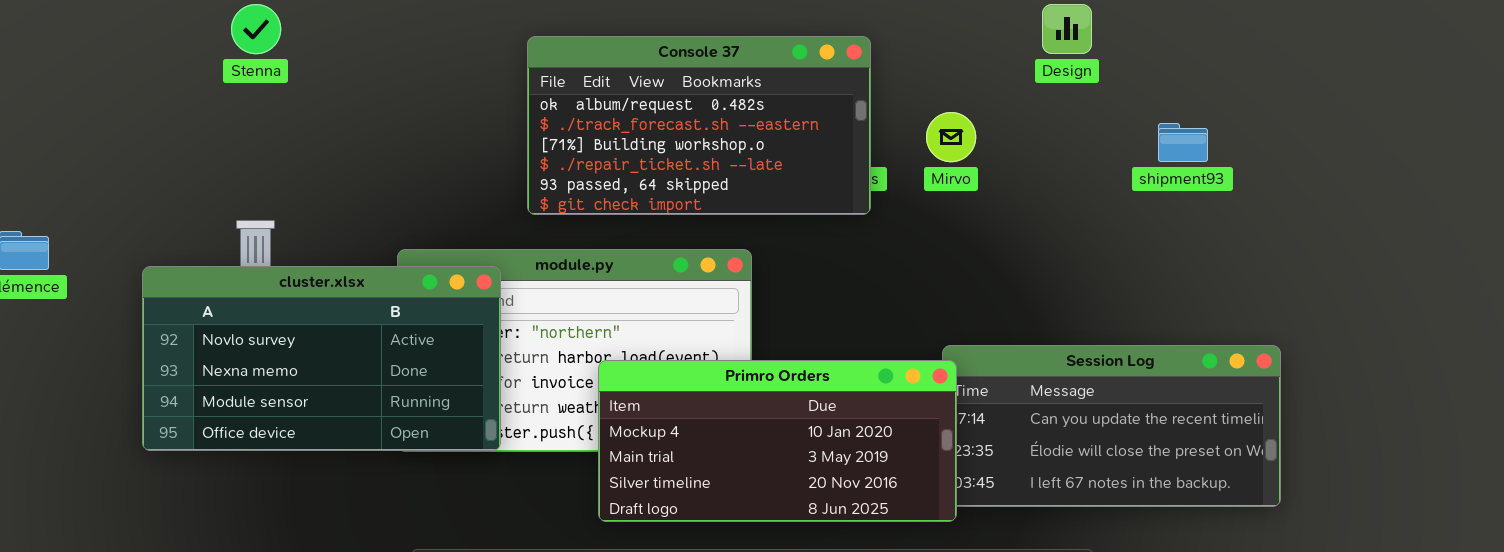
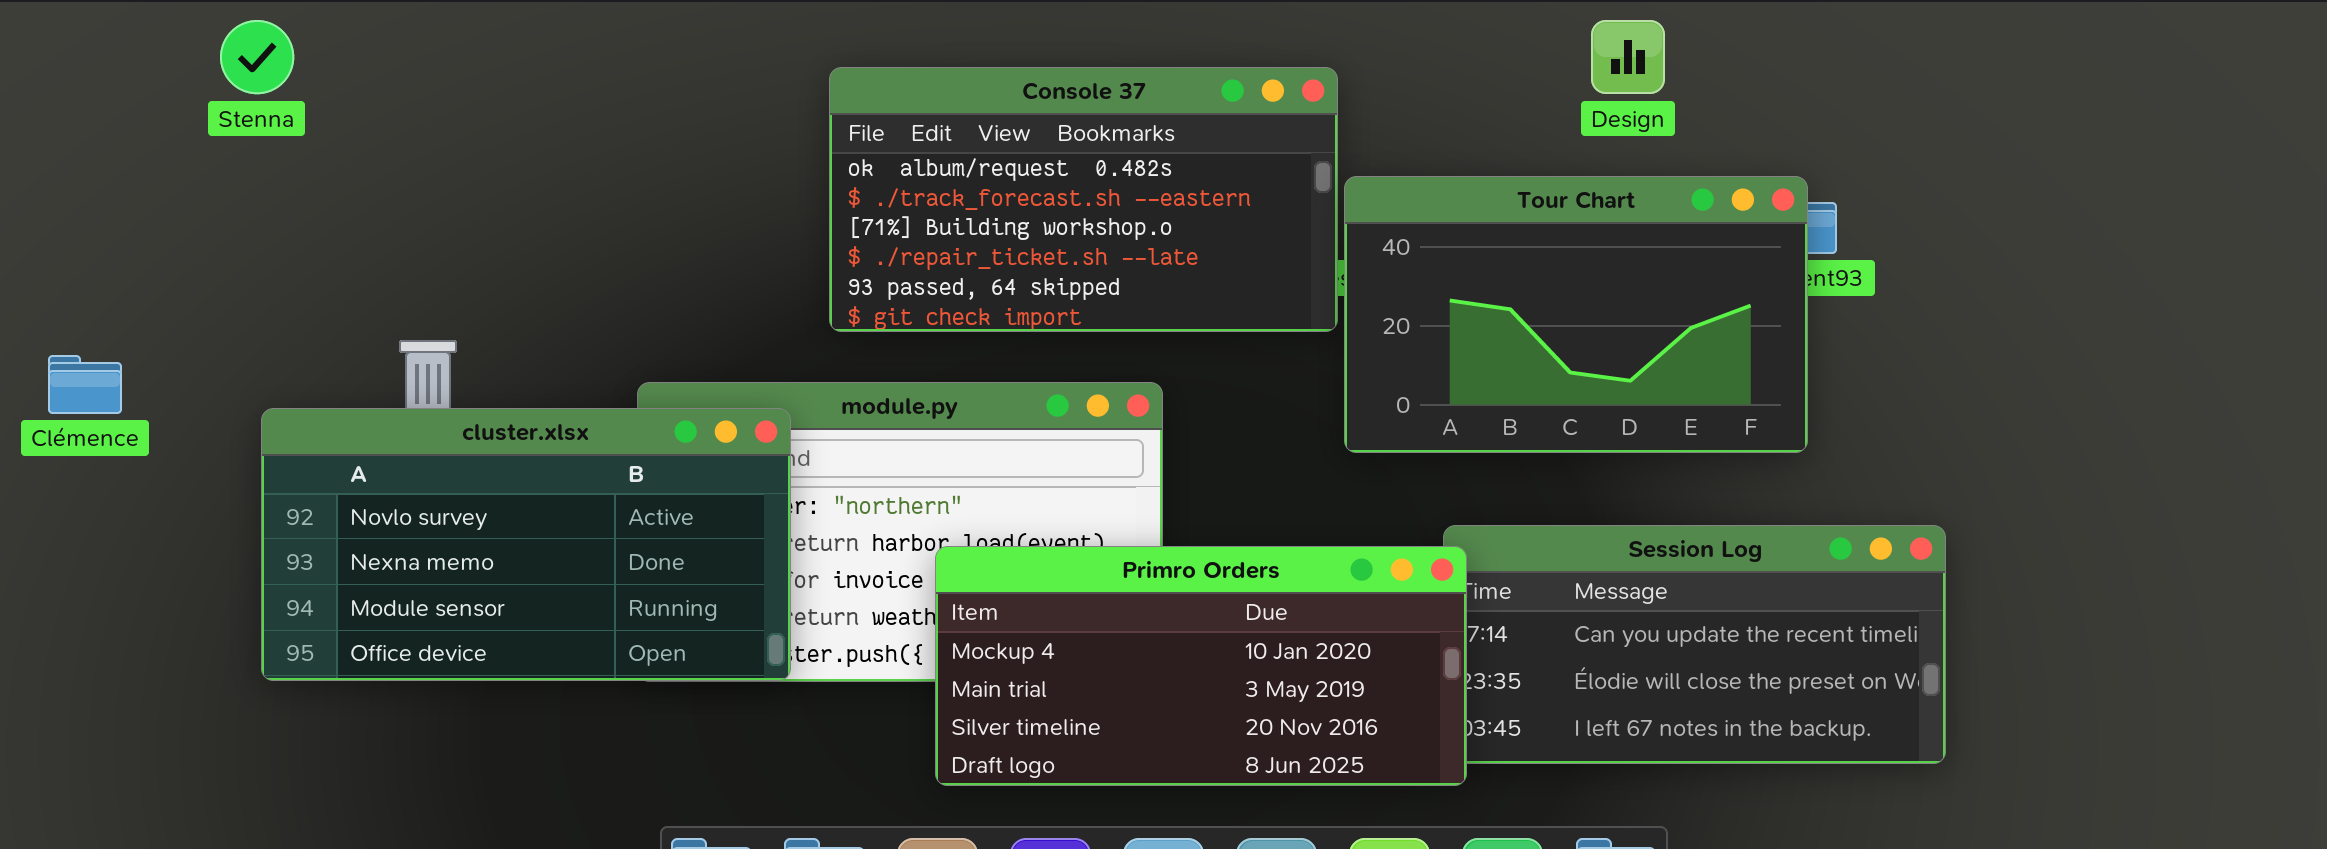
Stenna: [231,4,281,54] -> [220,20,294,94], moved
Tour Chart: none -> [1344,176,1808,453], opened

